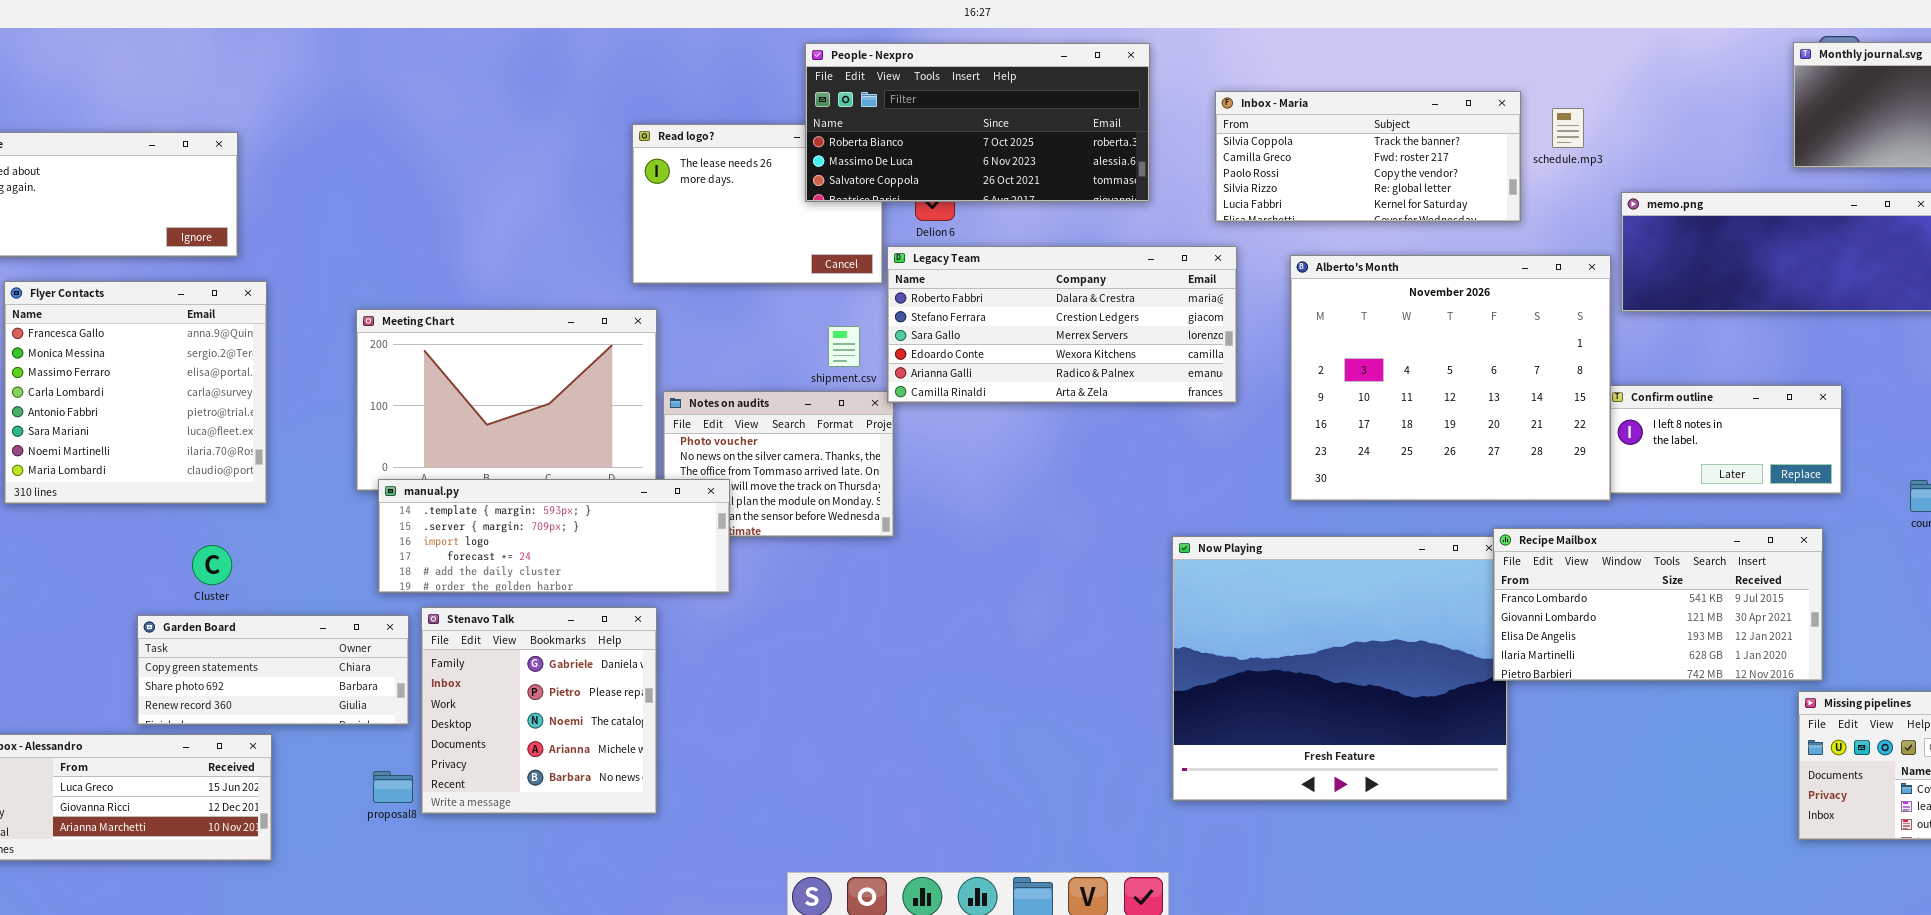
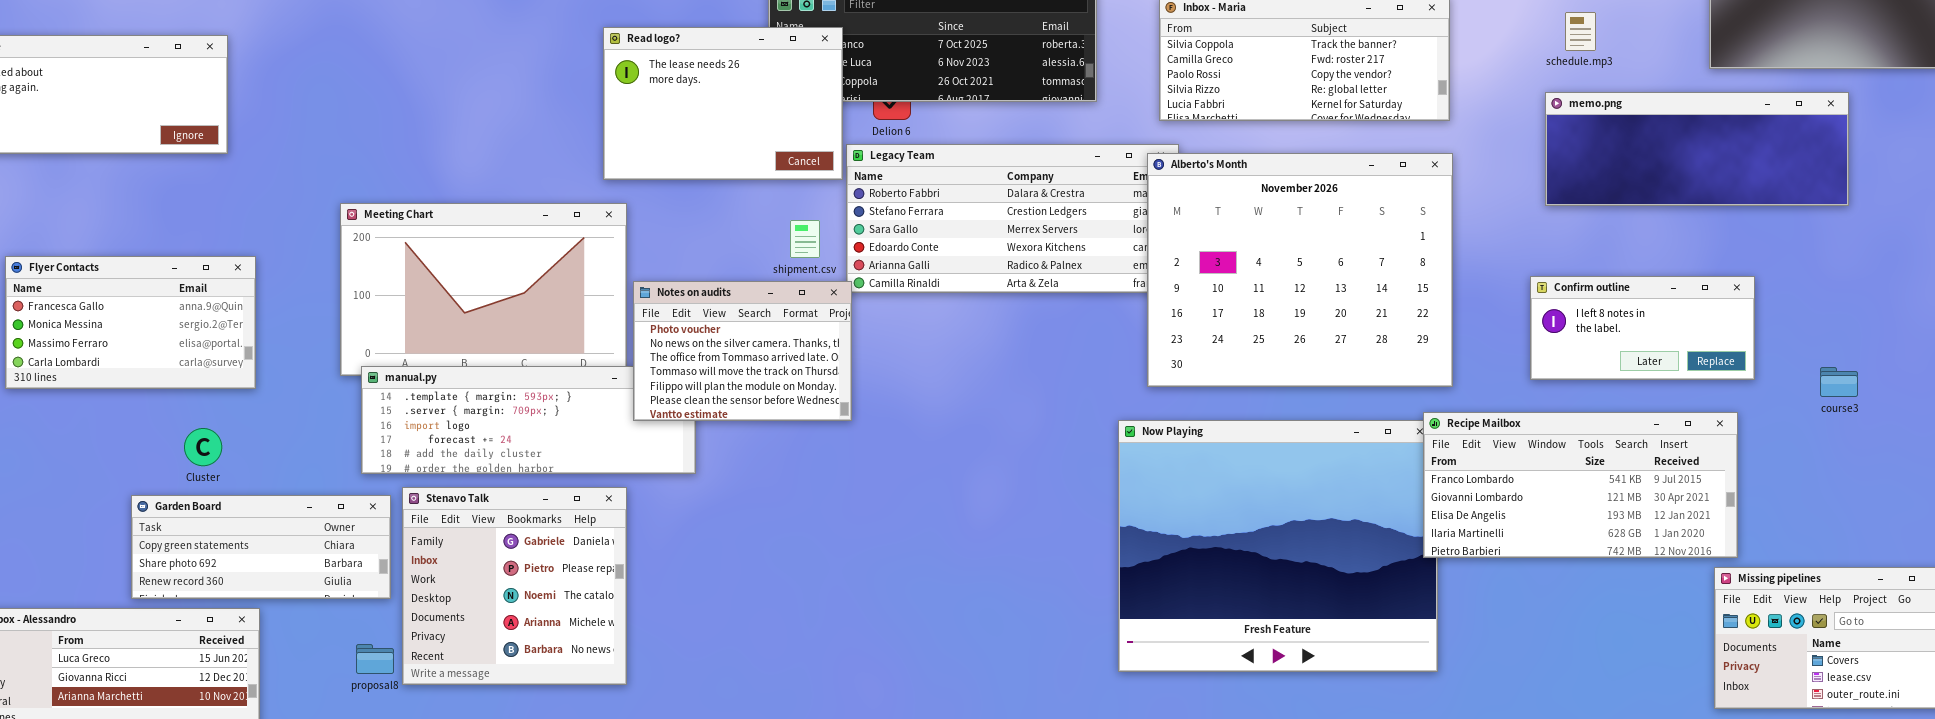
schedule.mp3: [1552,108,1584,148] -> [1565,12,1596,51], moved
Read logo?: [632,124,883,284] -> [603,27,843,180], raised
Alberto's Month: [1290,255,1611,501] -> [1147,153,1453,387], moved
Flyer Contacts: [4,281,267,504] -> [5,256,256,389], resized
Notes on audits: [663,391,894,537] -> [633,281,852,421], raised

